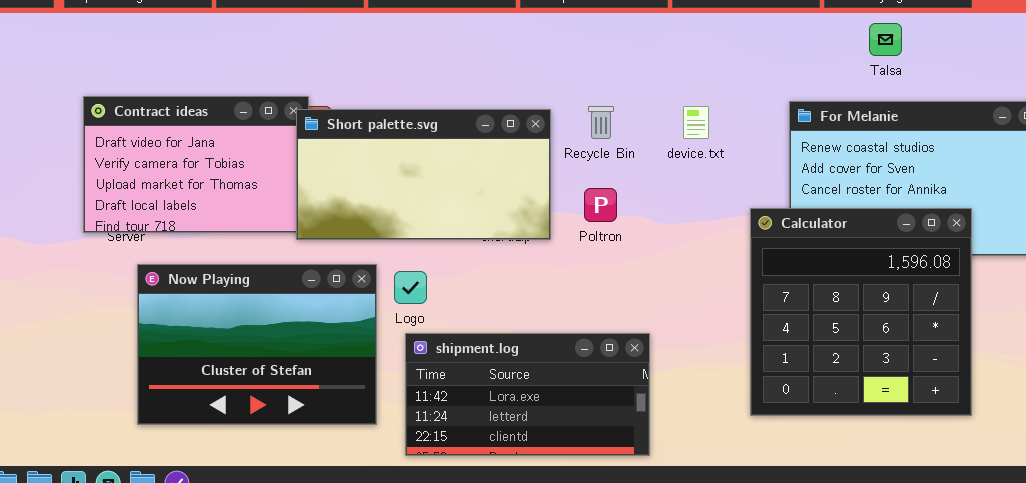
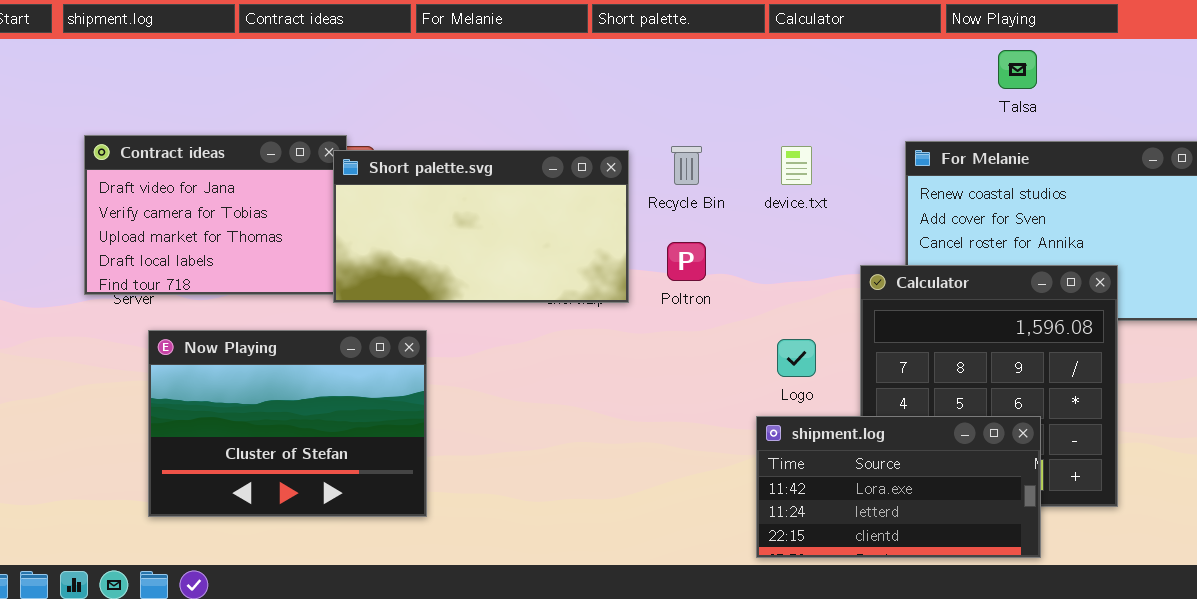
Logo: [394,271,427,304] -> [777,339,816,377], moved
shipment.log: [405,333,650,456] -> [756,416,1041,558], moved

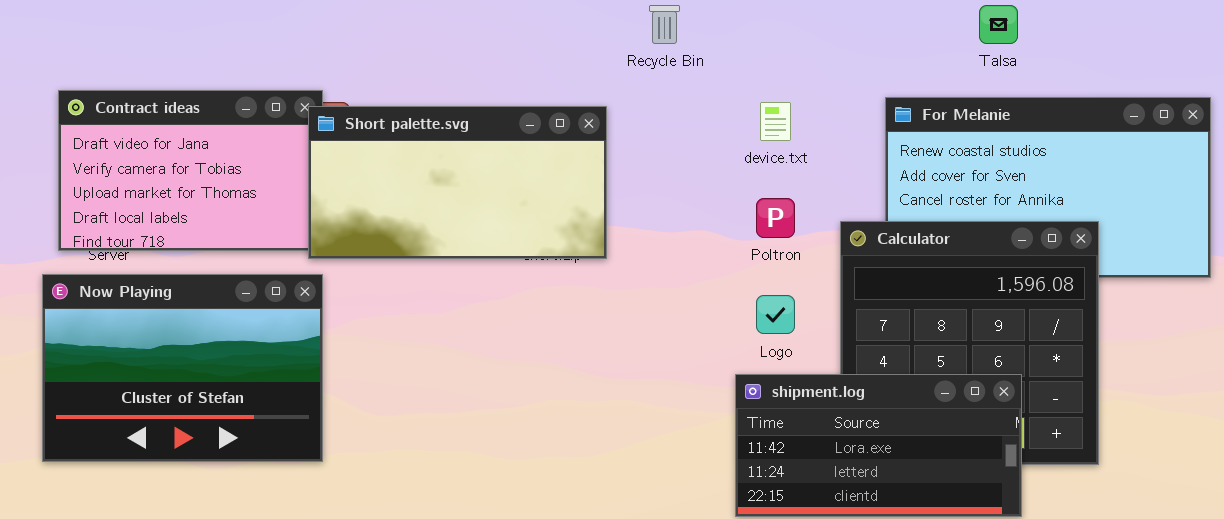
Recycle Bin: [671,146,702,185] -> [649,5,680,44], moved
Poltron: [667,242,706,281] -> [756,198,795,238], moved
Now Playing: [148,330,427,517] -> [42,274,323,462], moved

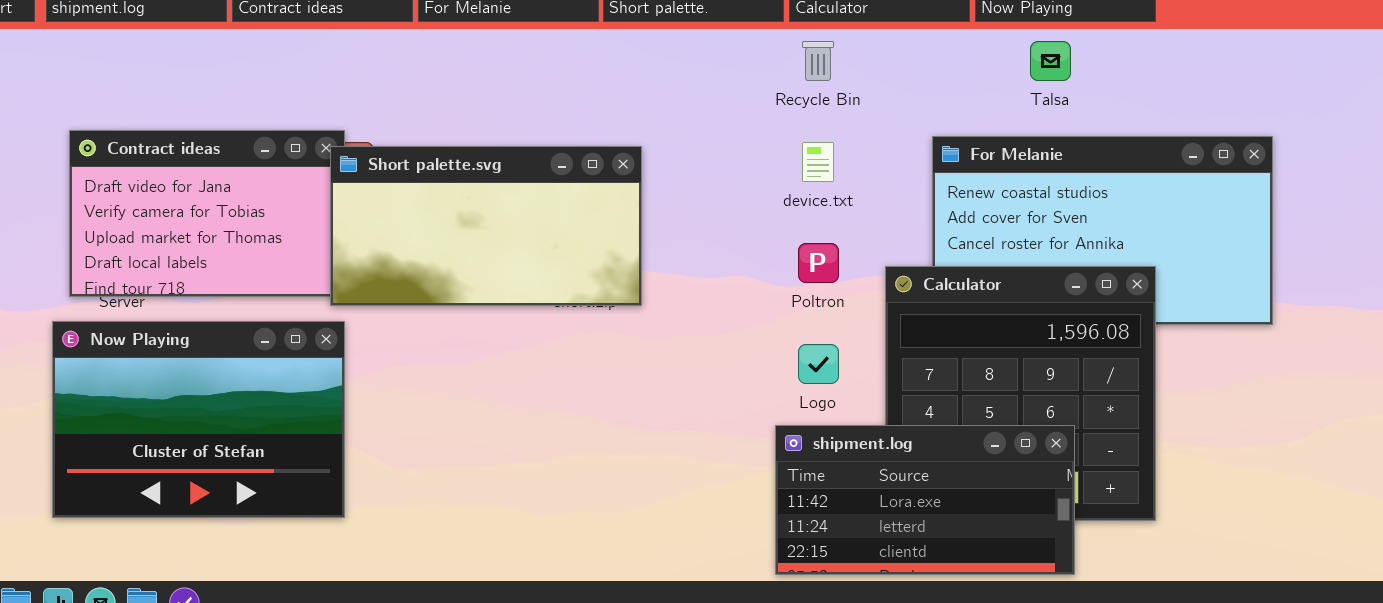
Recycle Bin: [649,5,680,44] -> [802,41,834,81], moved

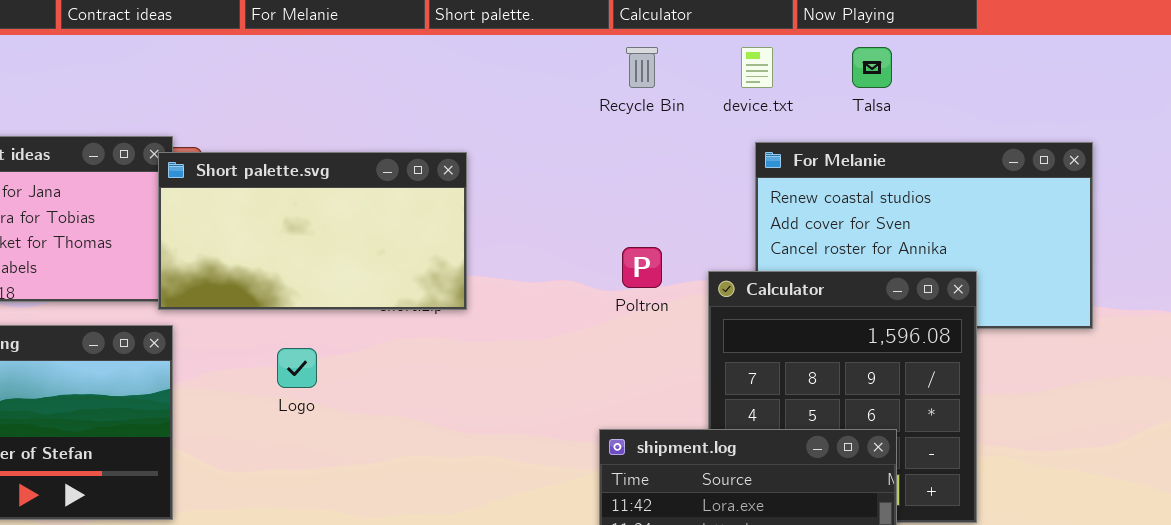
device.txt: [802,142,834,182] -> [741,47,773,88], moved
Logo: [798,344,839,384] -> [277,348,317,388], moved

